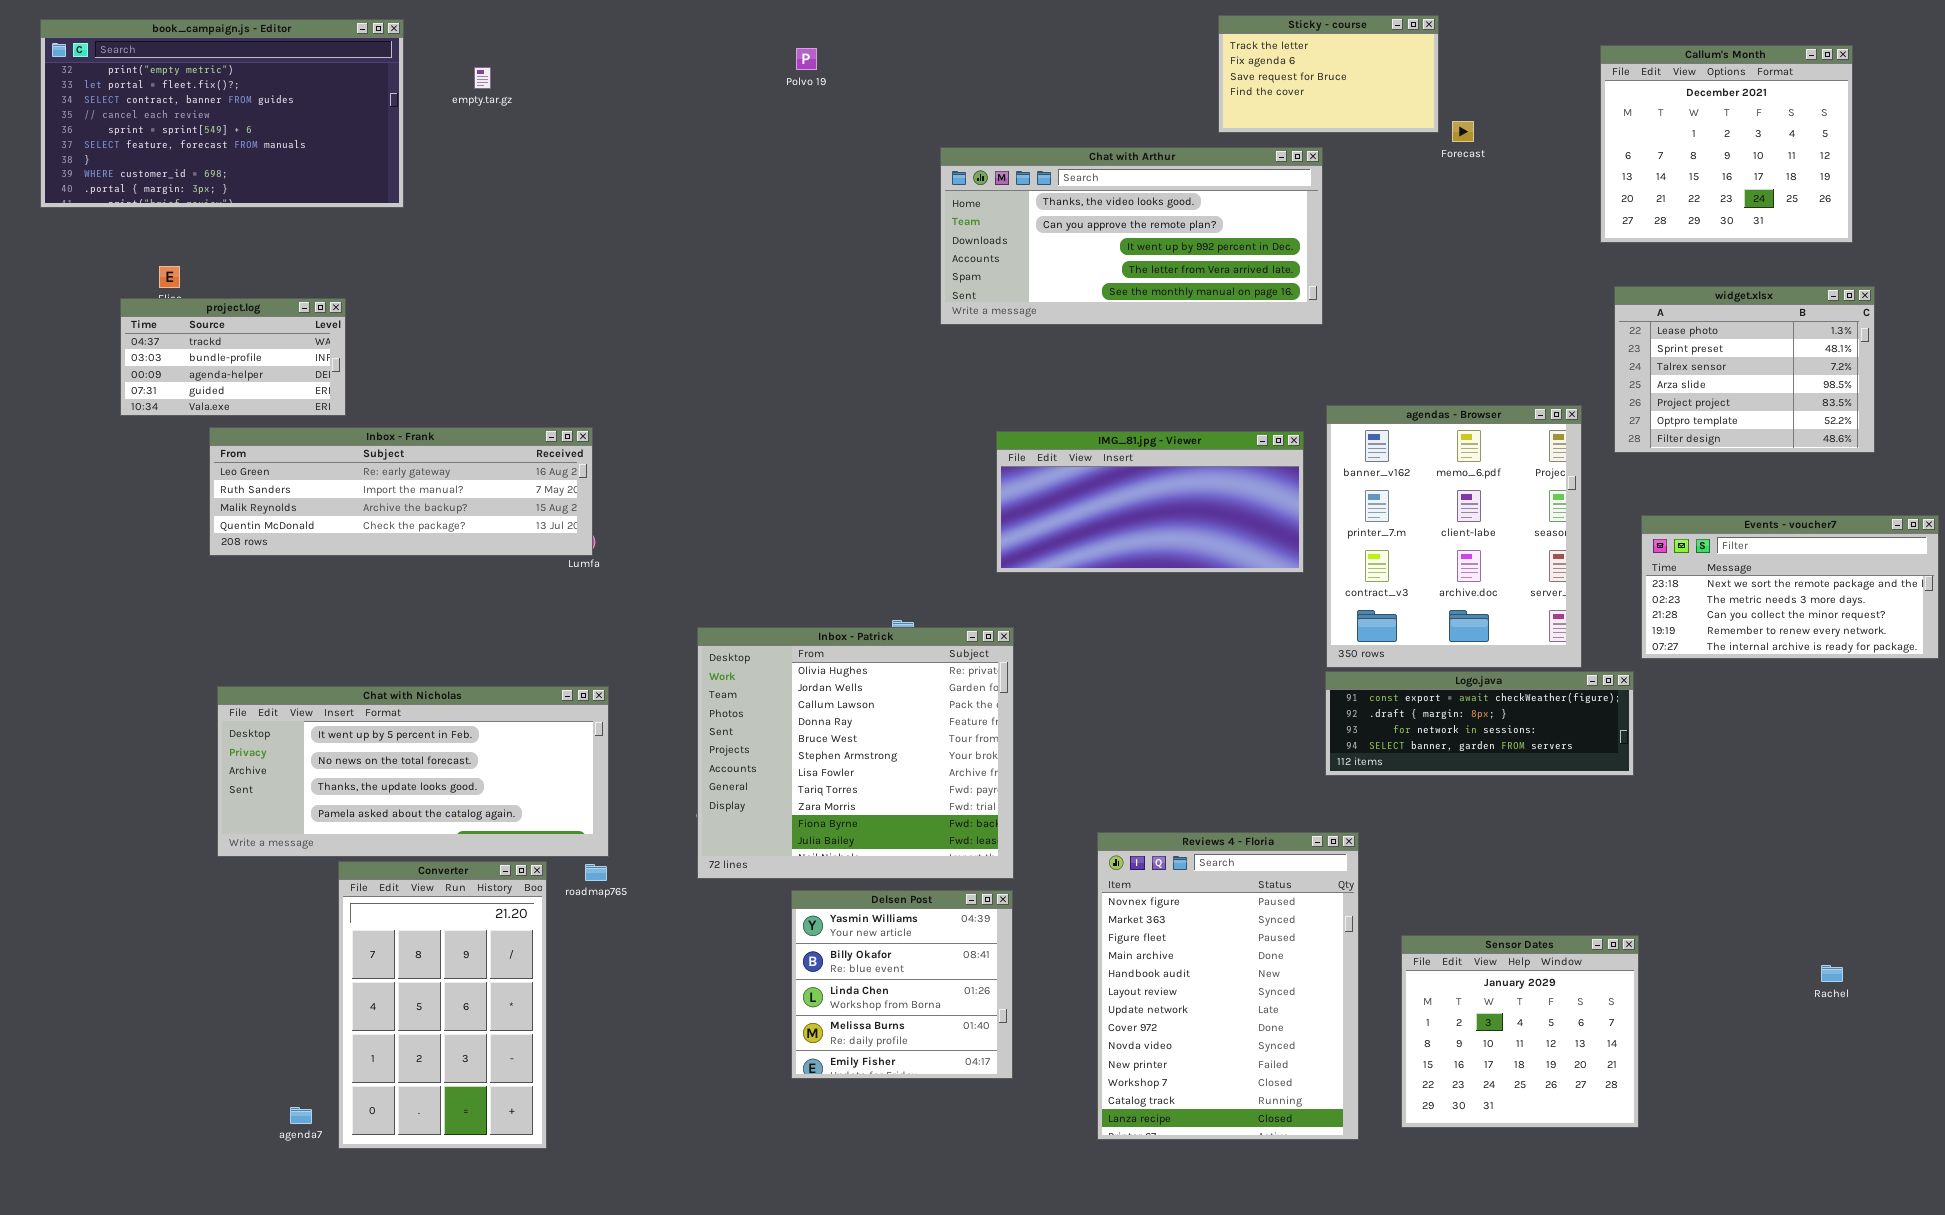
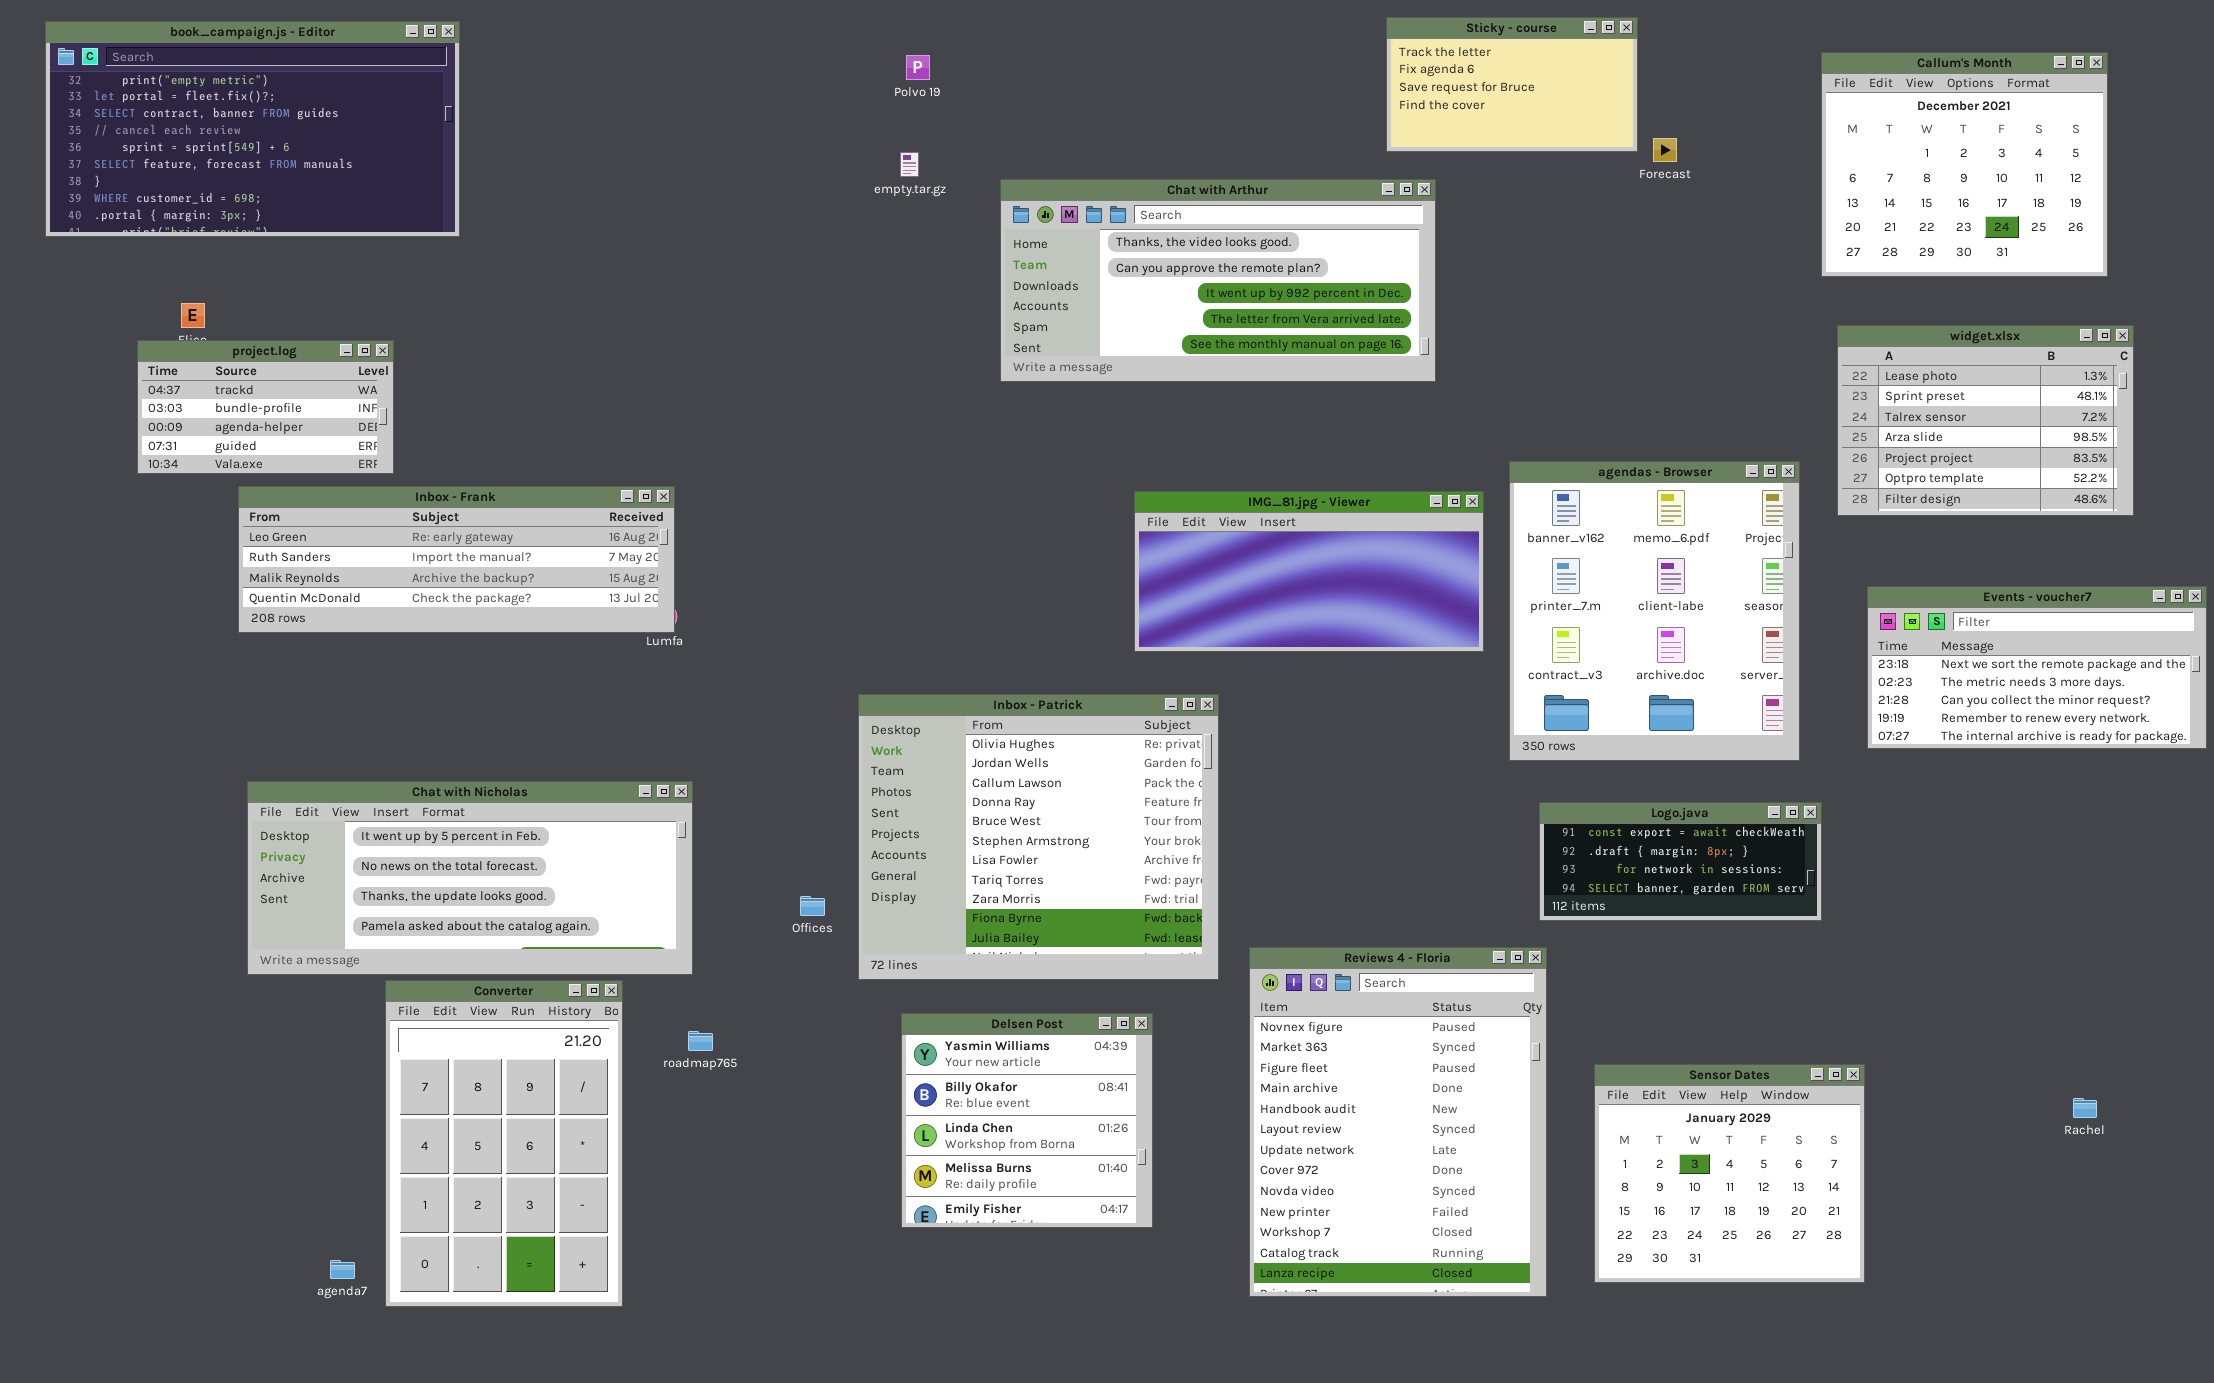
empty.tar.gz: [474,67,491,89] -> [900,152,919,177], moved
Chat with Arthur: [940,147,1323,325] -> [1000,179,1436,382], moved
Inbox - Patrick: [697,627,1014,879] -> [858,694,1219,980], moved
Logo.java: [1325,671,1634,776] -> [1539,802,1822,921], moved, resized
roadmap765: [585,864,607,881] -> [688,1031,713,1051], moved

